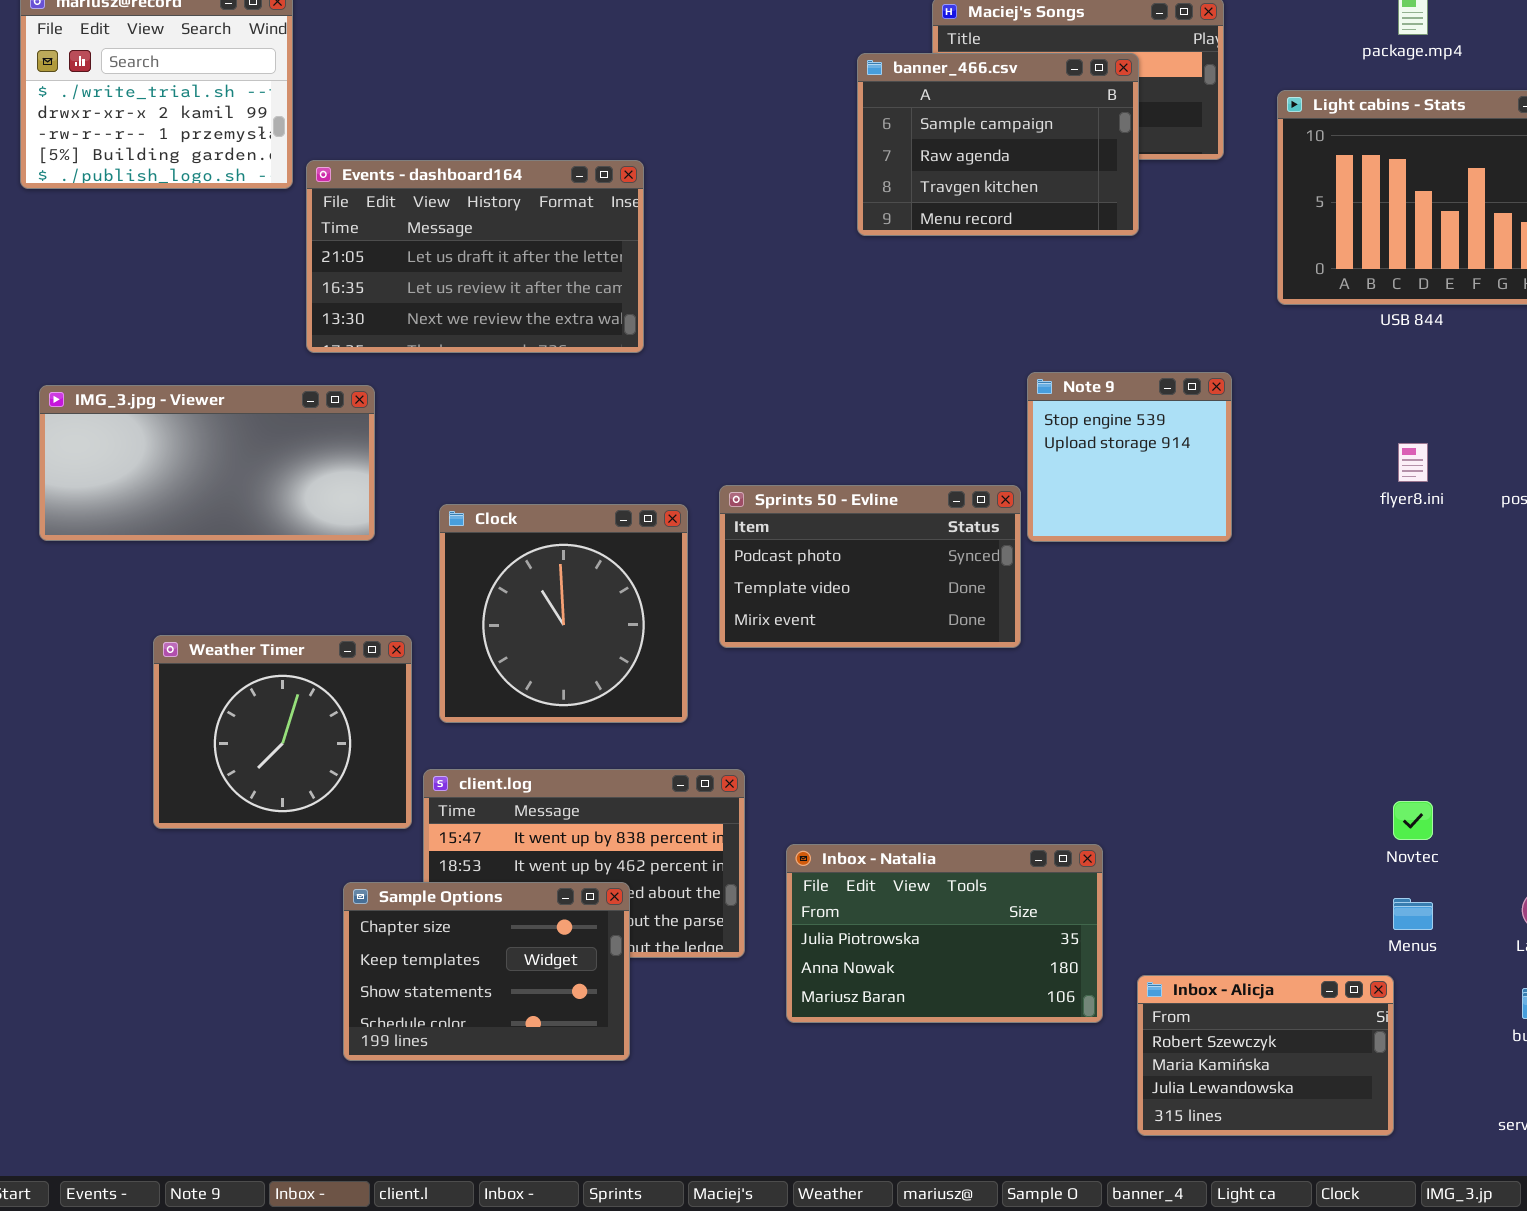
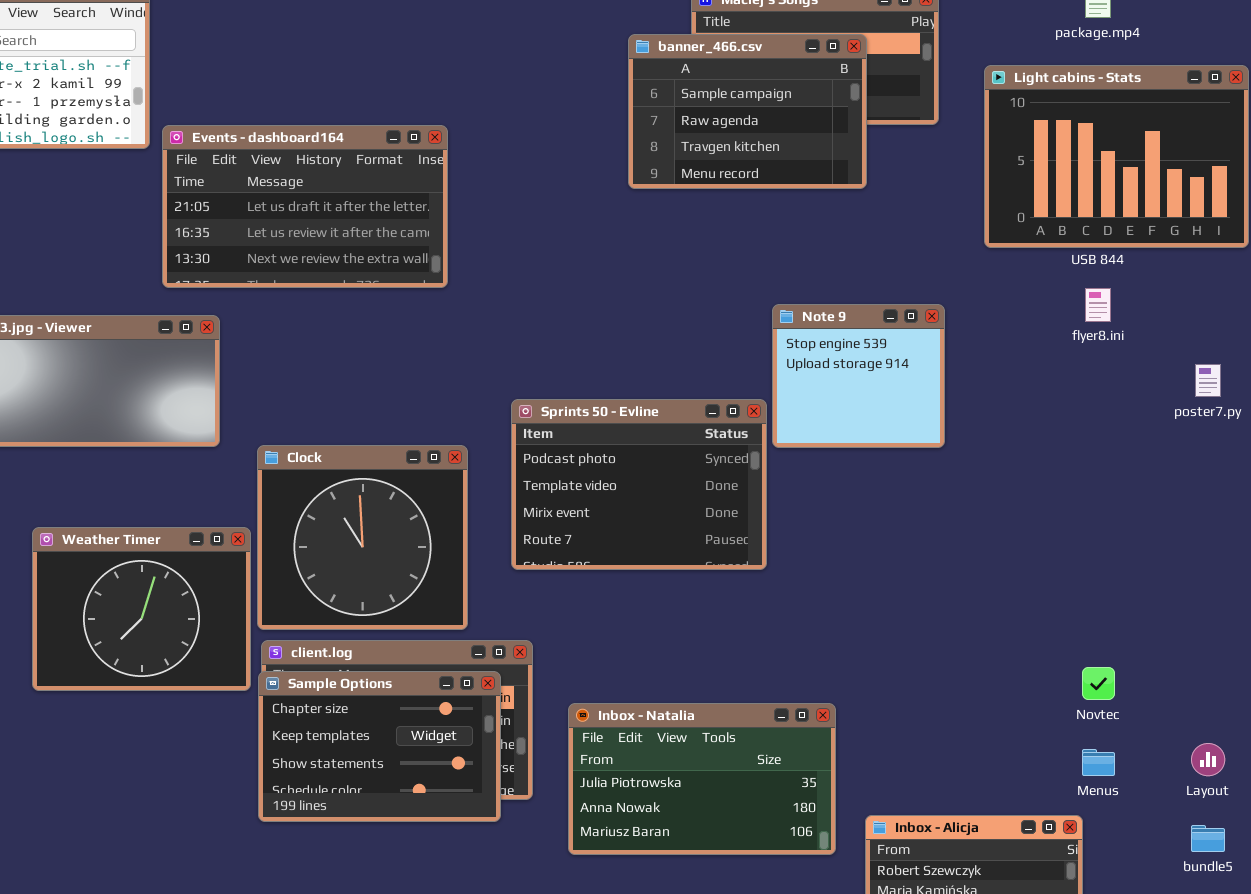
flyer8.ini: [1398,443,1428,482] -> [1085,288,1111,322], moved
Sprints 50 - Evline: [719,485,1021,648] -> [511,399,767,570], resized
Clock: [439,504,688,723] -> [257,445,468,630], moved
Sample Options: [343,882,630,1061] -> [258,671,501,822], moved

